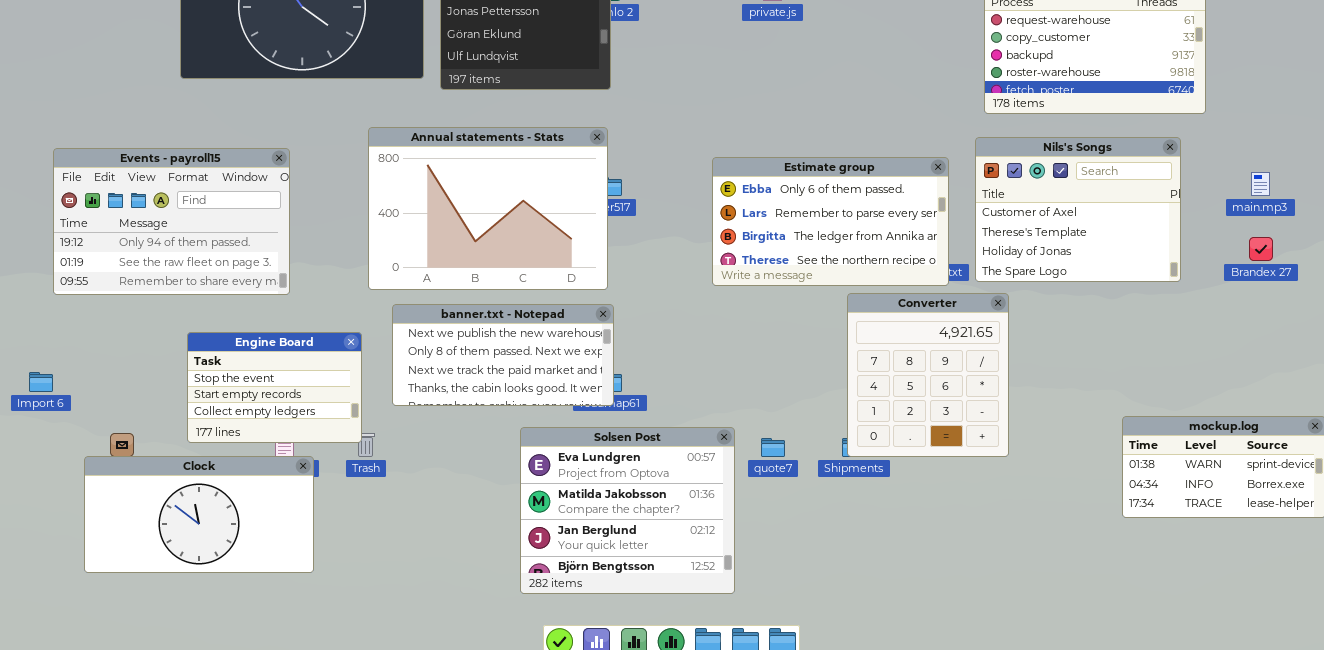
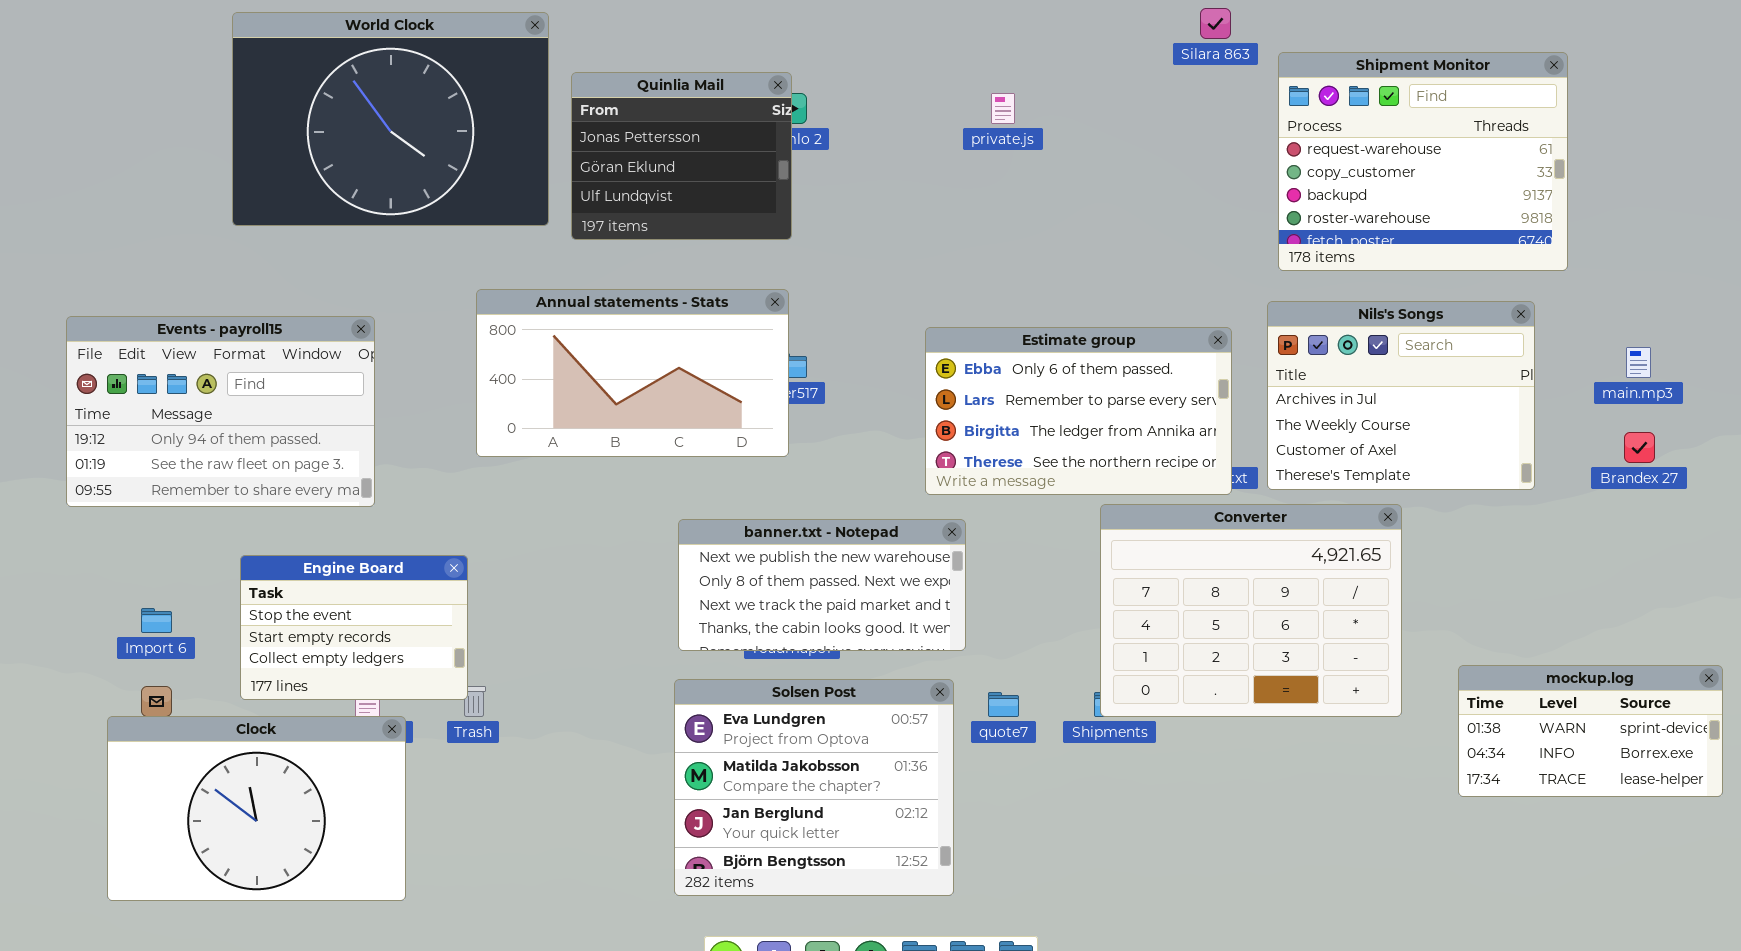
Annual statements - Stats: [368,127,608,290] -> [476,289,789,457], resized
Nils's Songs: [975,137,1181,282] -> [1267,301,1535,490], scrolled up 2 rows
Converter: [847,293,1009,457] -> [1100,504,1402,717], resized
banner.txt - Notepad: [392,304,614,406] -> [678,519,966,651], moved
Import 6: [29,372,53,392] -> [141,608,172,633], moved
Clock: [84,456,314,573] -> [107,716,406,901], resized

